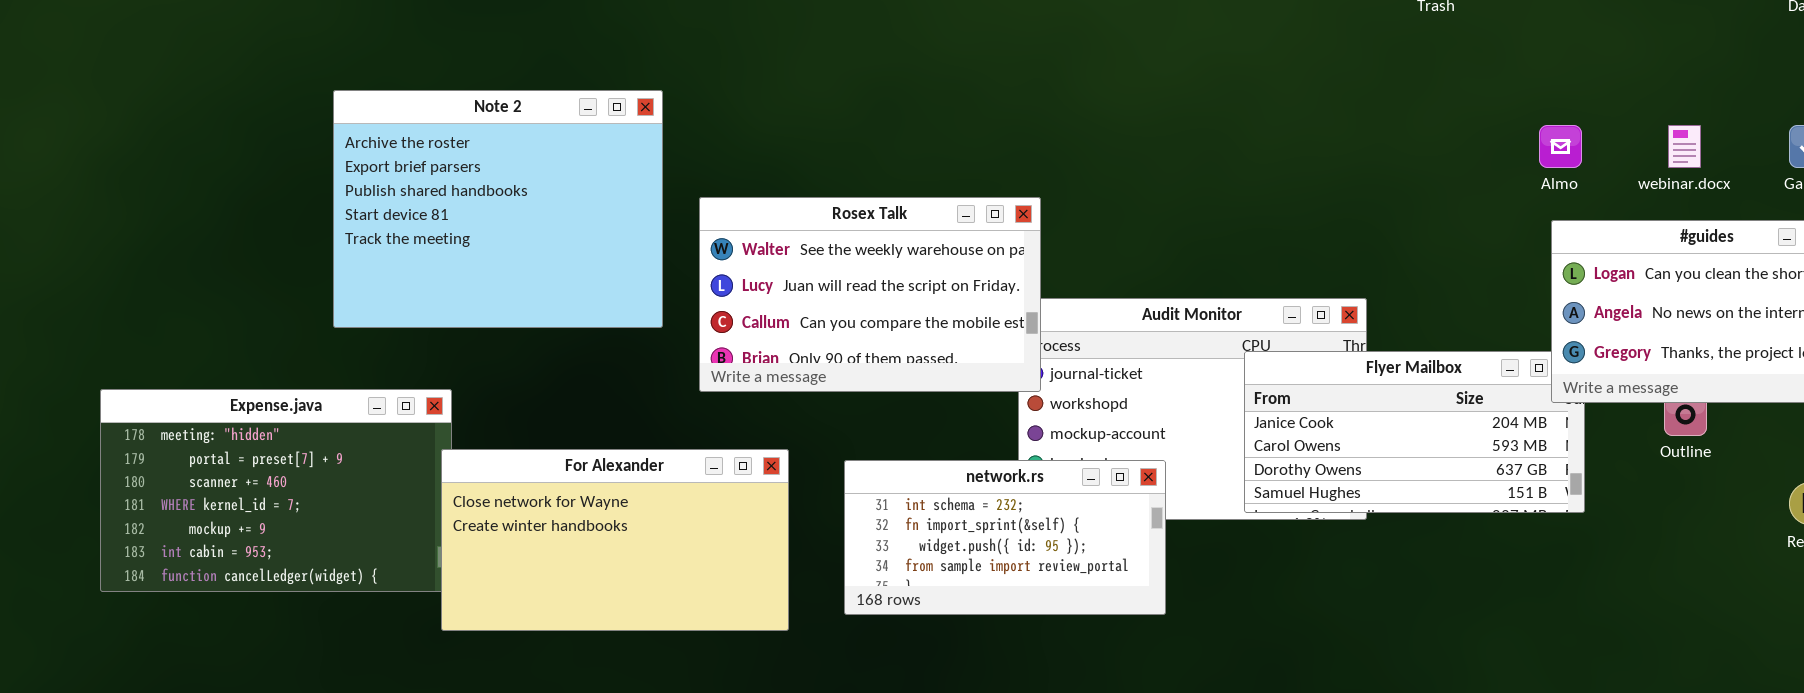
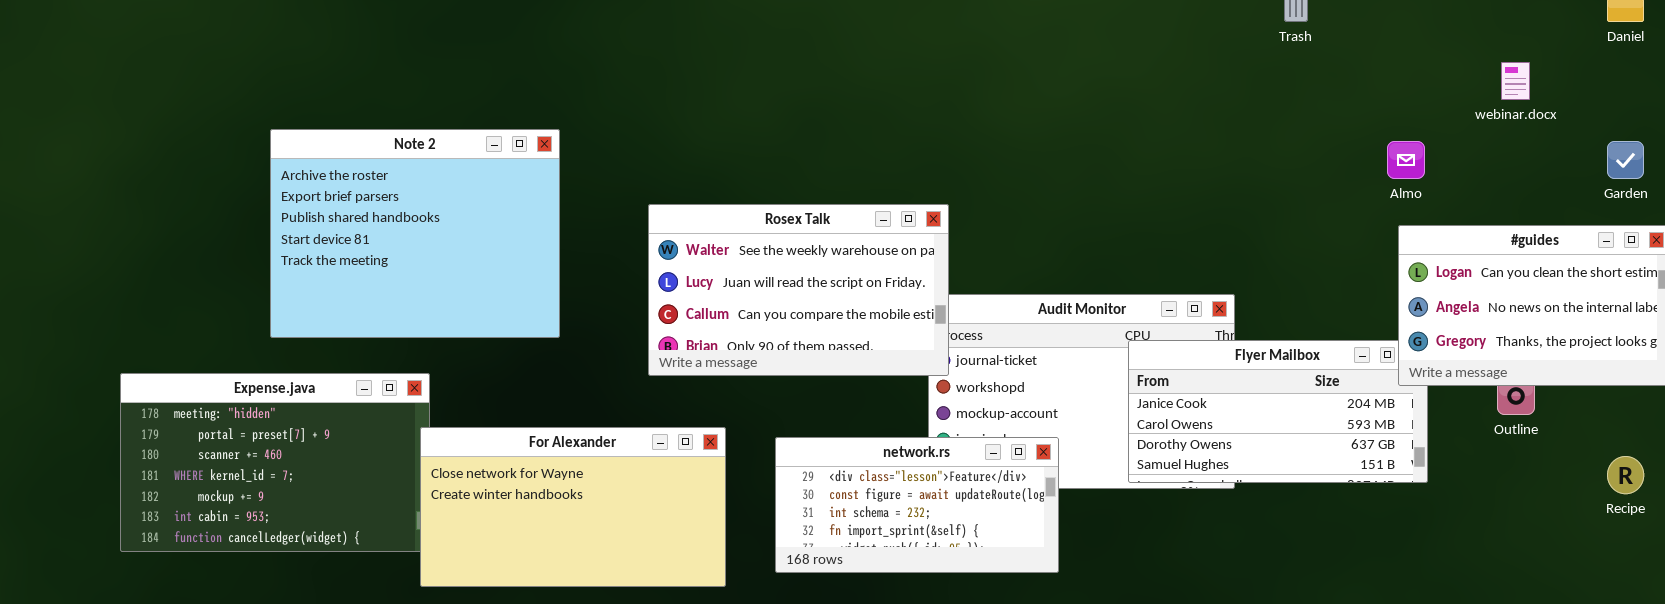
Note 2: [333,90,663,328] -> [270,129,560,338], moved
webinar.docx: [1668,125,1701,168] -> [1501,62,1530,100], moved
network.rs: [844,460,1166,615] -> [775,437,1059,573], scrolled up 2 rows

